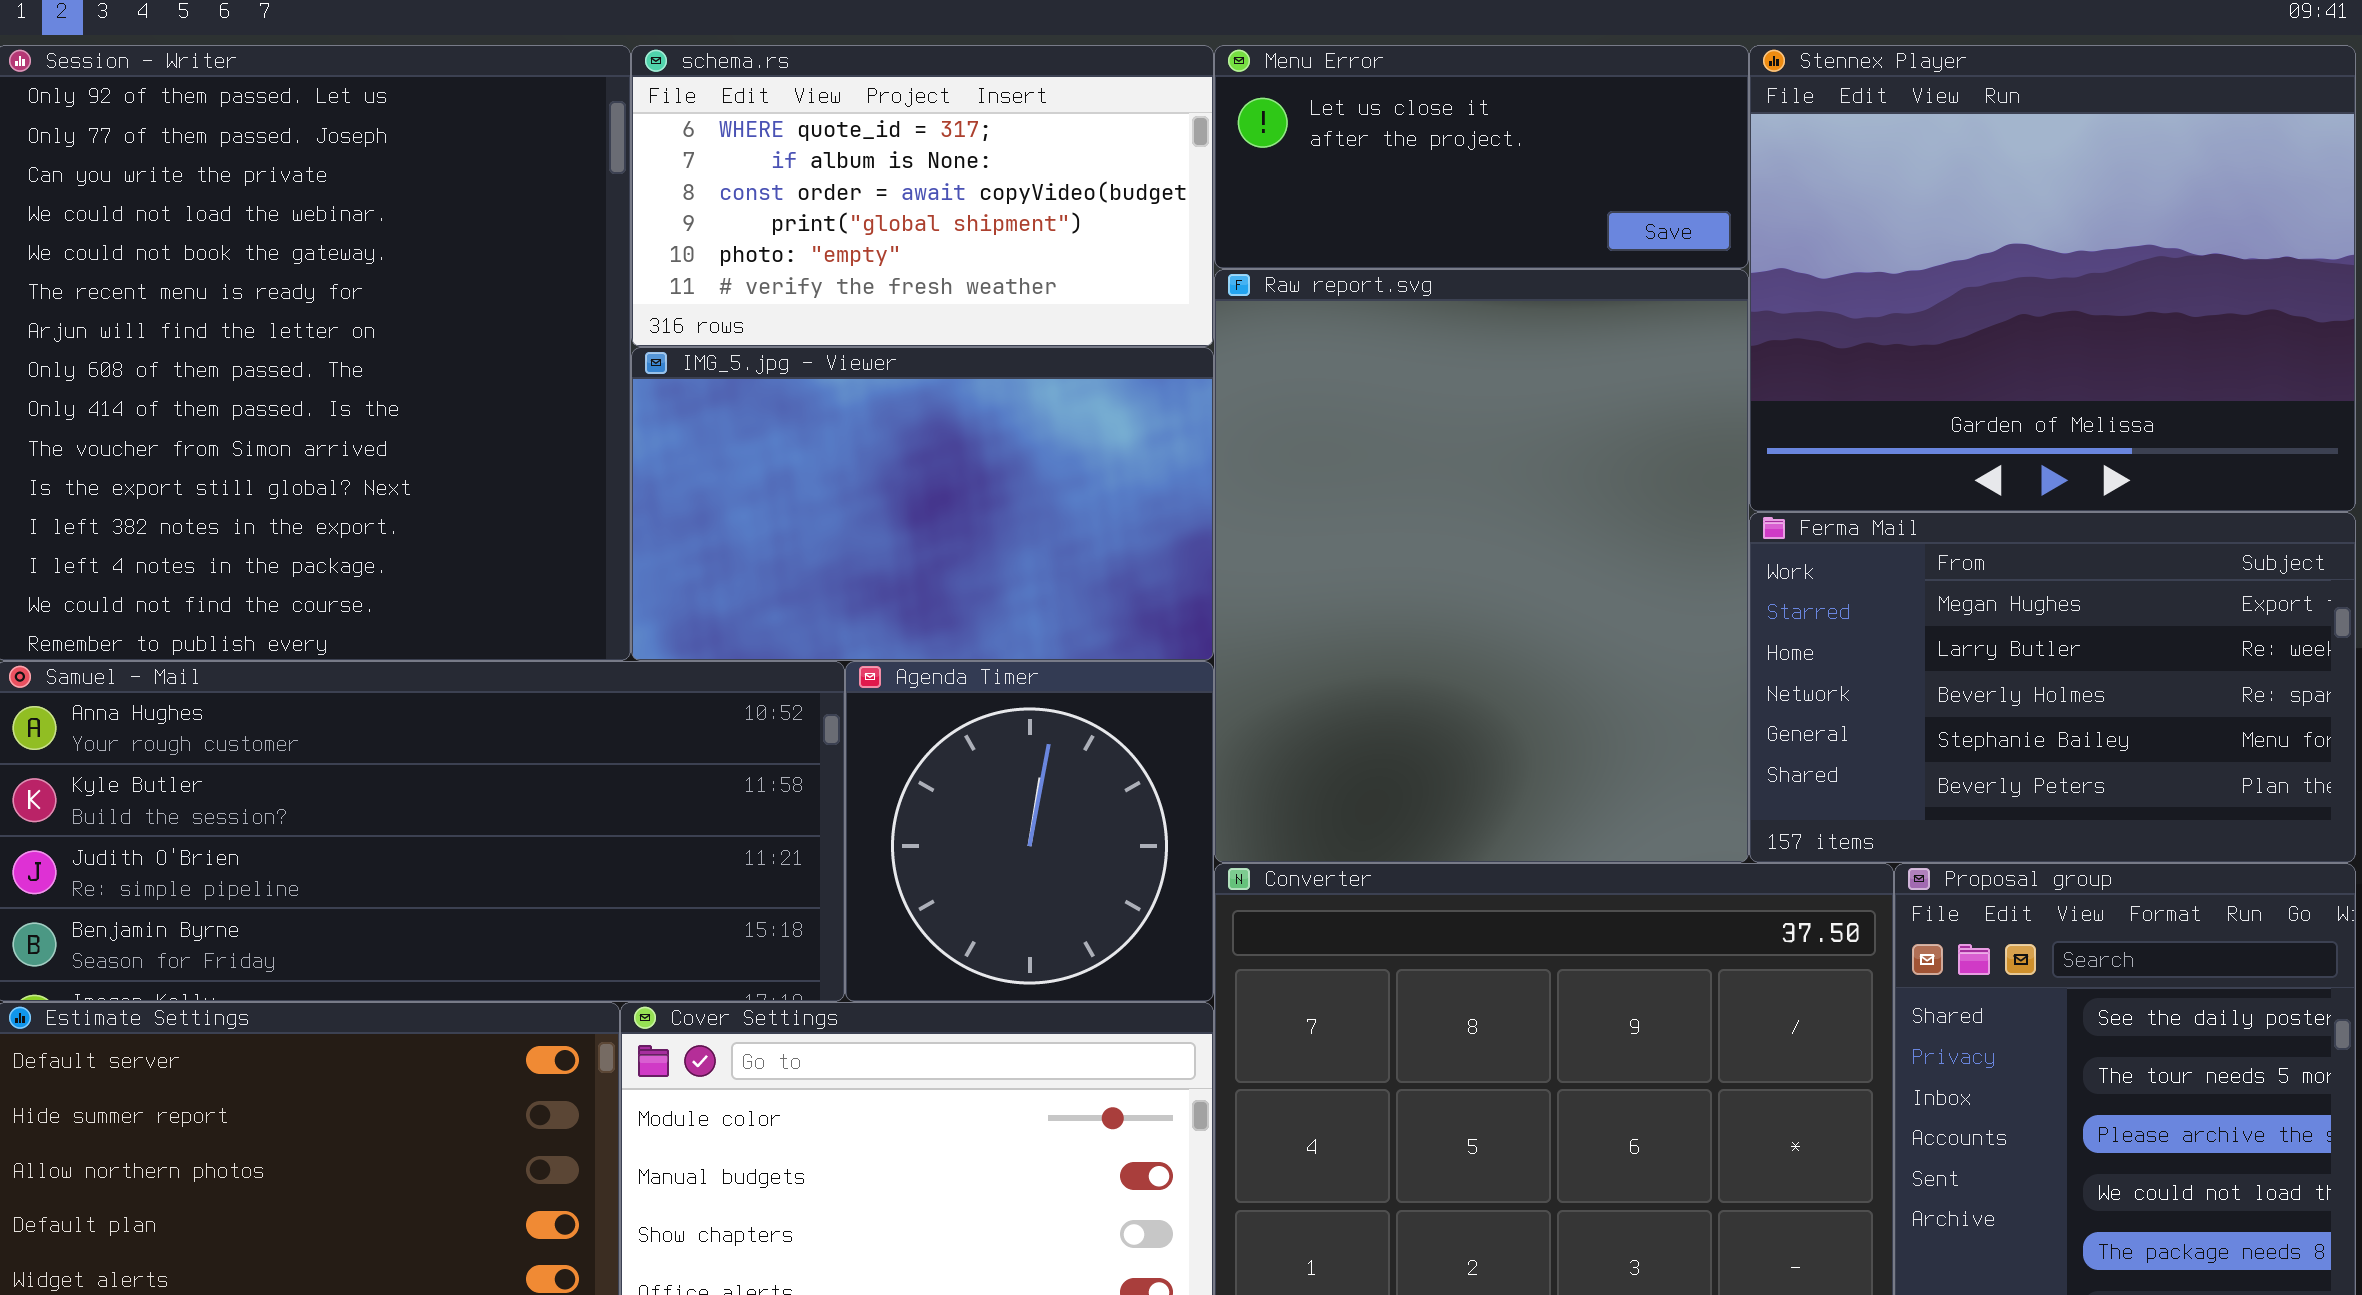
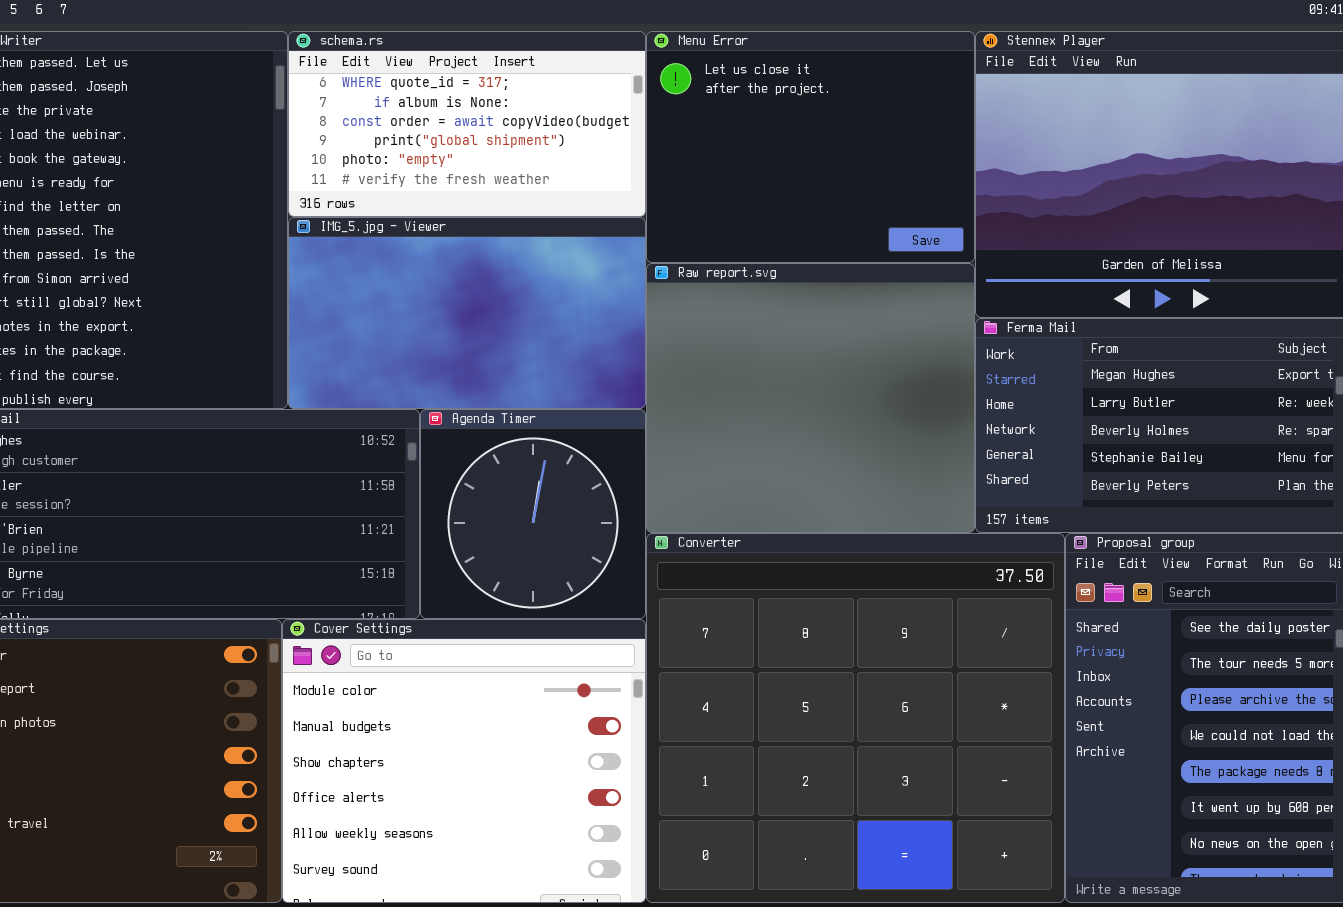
Menu Error: [1214,45,1749,269] -> [646,31,975,263], resized
Raw report.svg: [1214,269,1749,863] -> [646,263,975,533], resized

